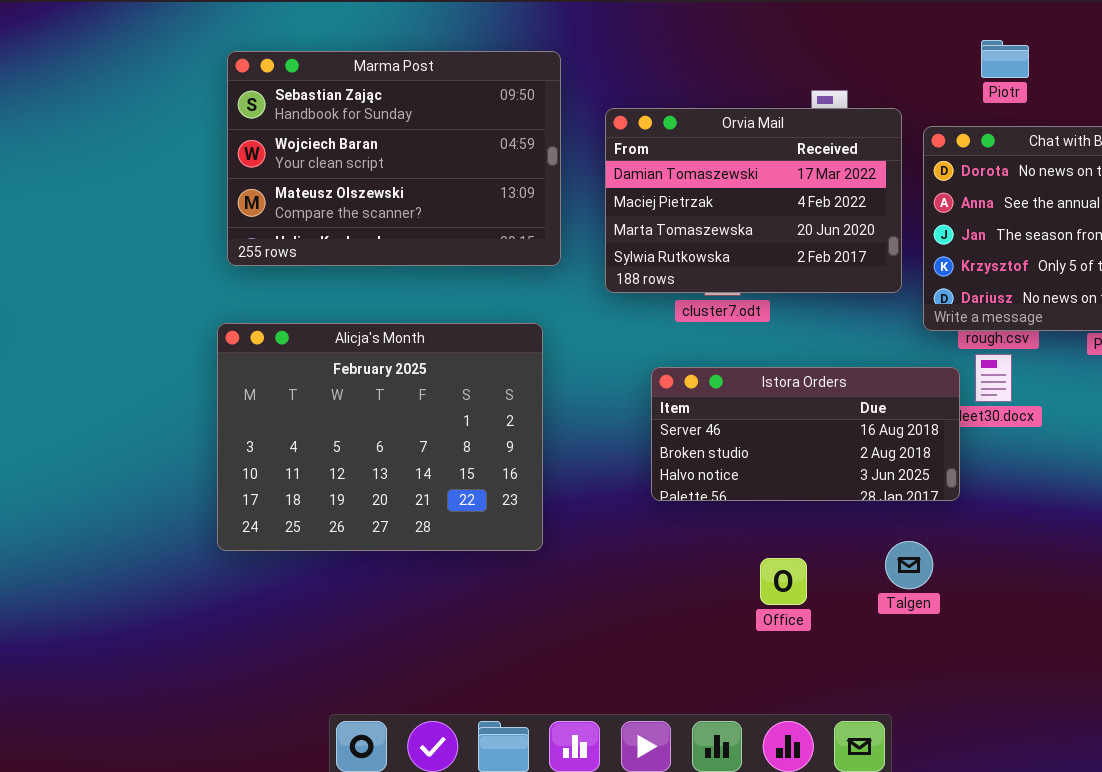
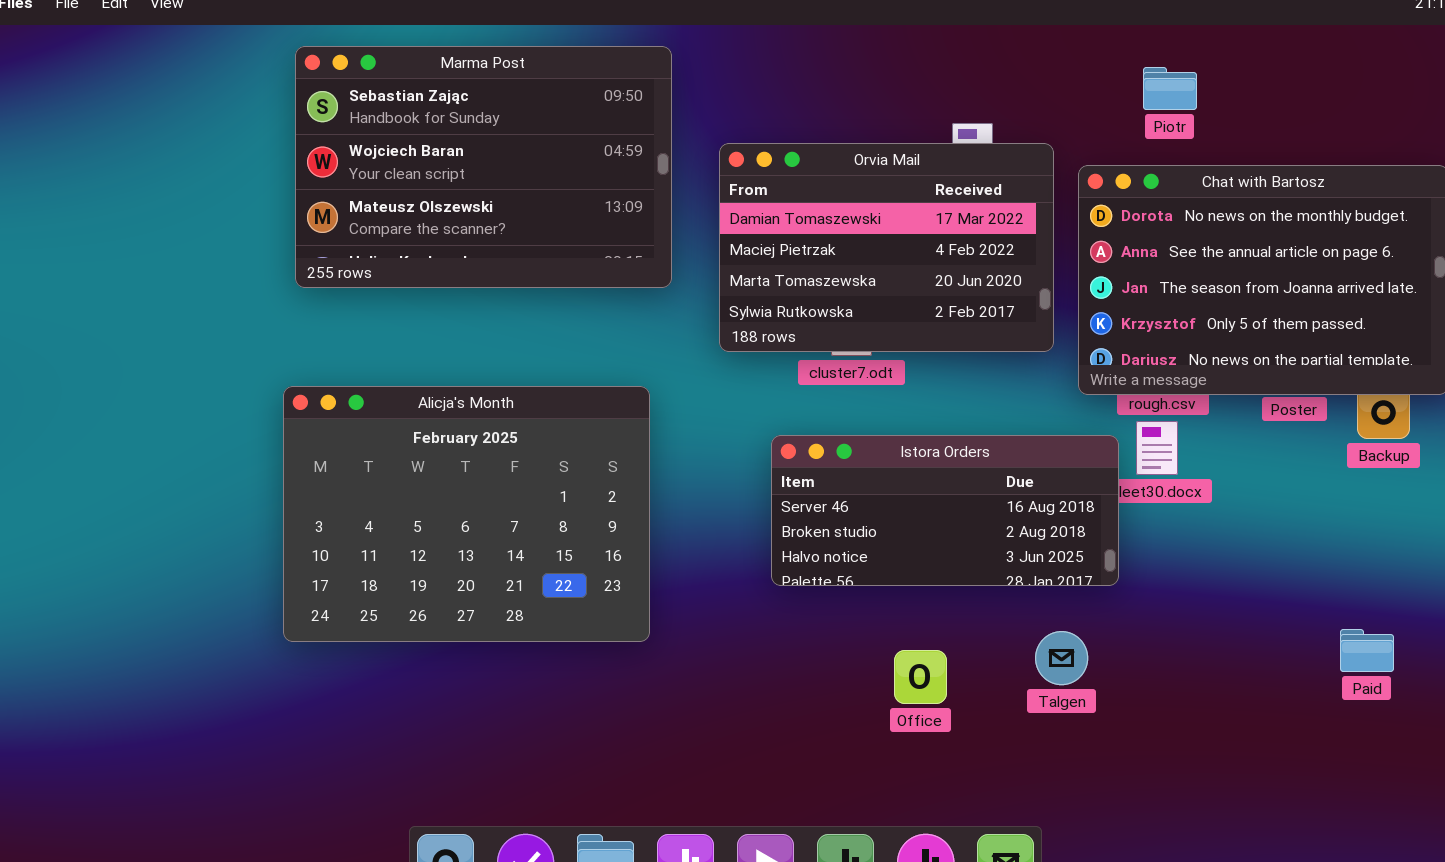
Marma Post: [227,51,561,266] -> [295,46,672,288], moved

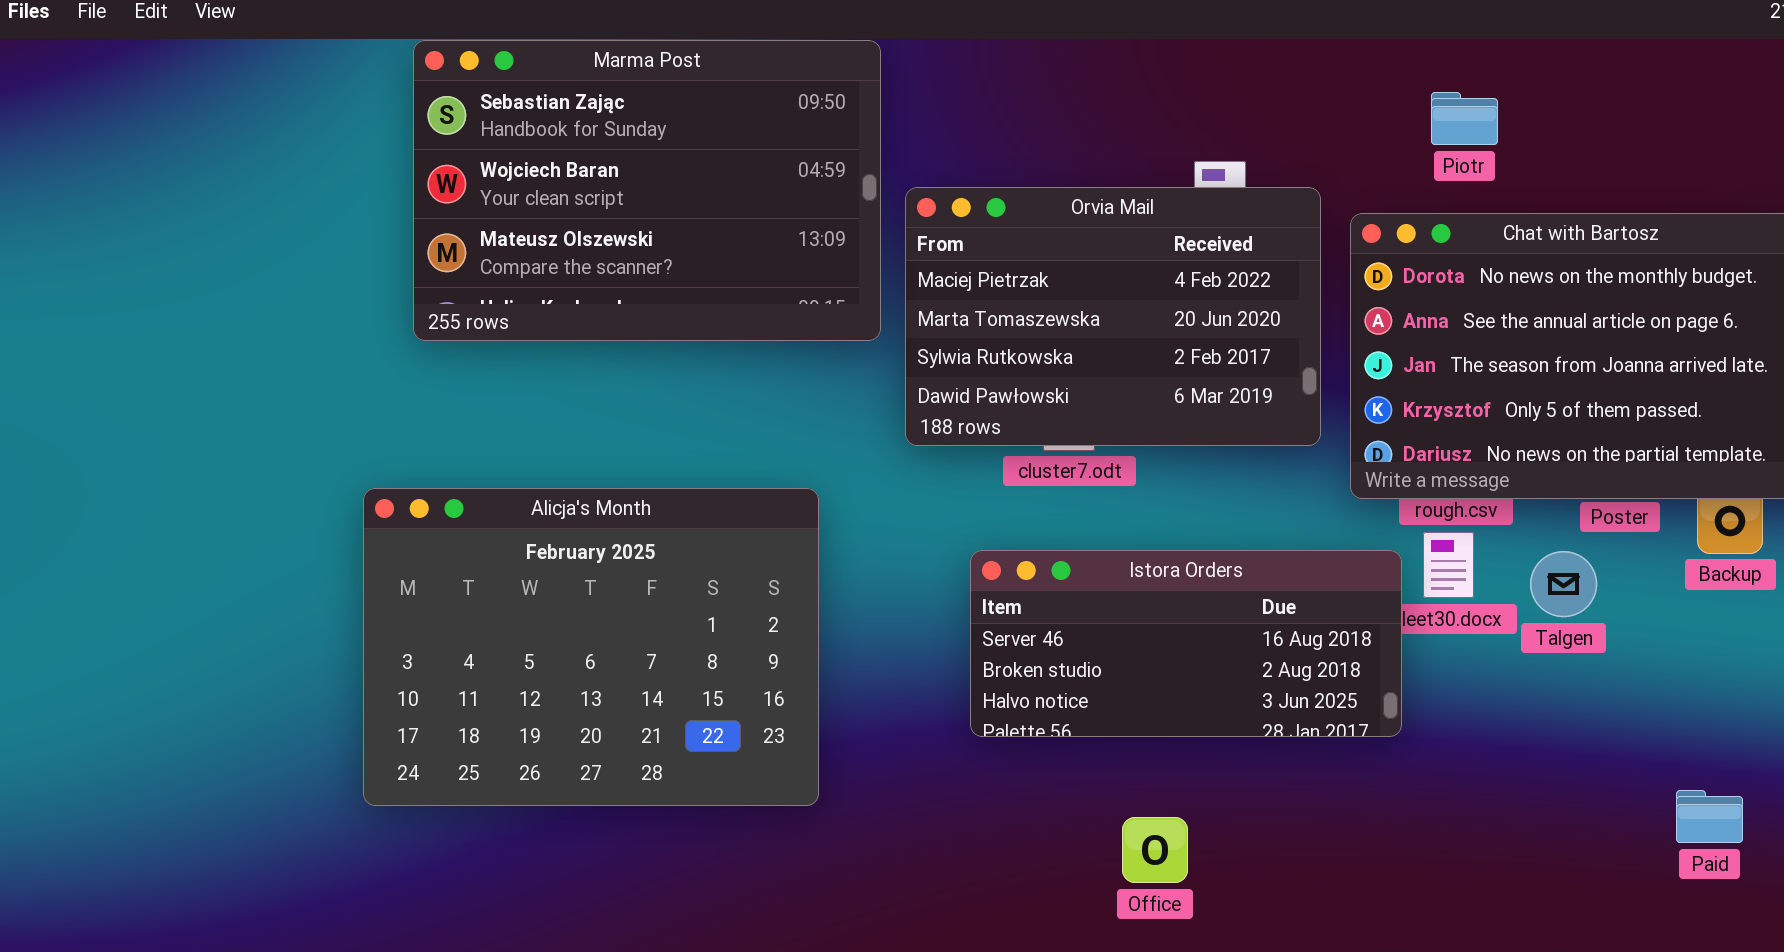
Marma Post: [295,46,672,288] -> [413,40,881,341], moved
Orvia Mail: [719,143,1054,352] -> [905,187,1321,446], scrolled down 1 row
Talgen: [1035,631,1088,685] -> [1530,551,1597,617], moved

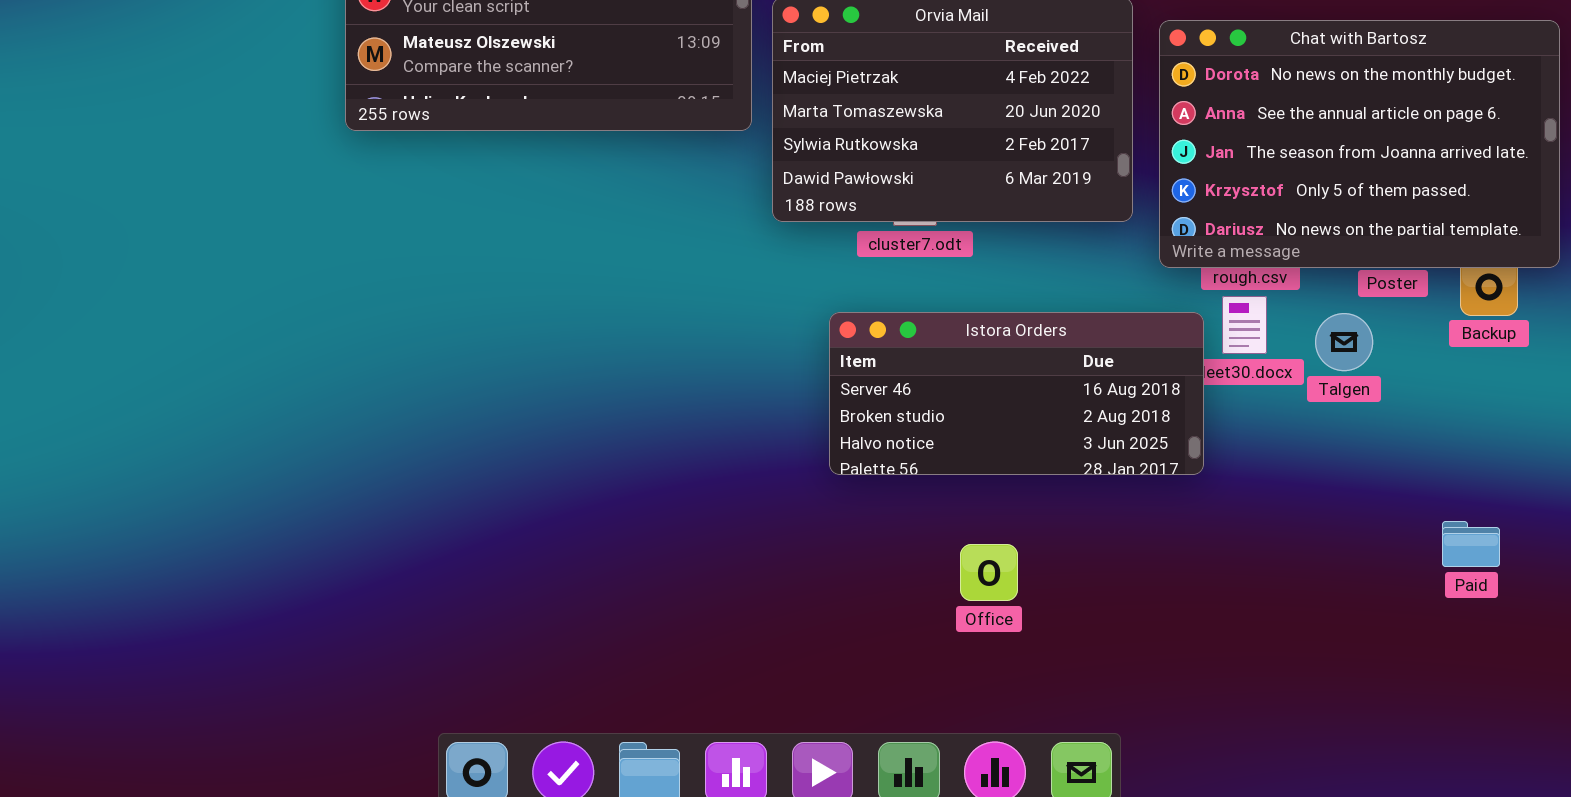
Alicja's Month: [363,488,819,806] -> none, closed

